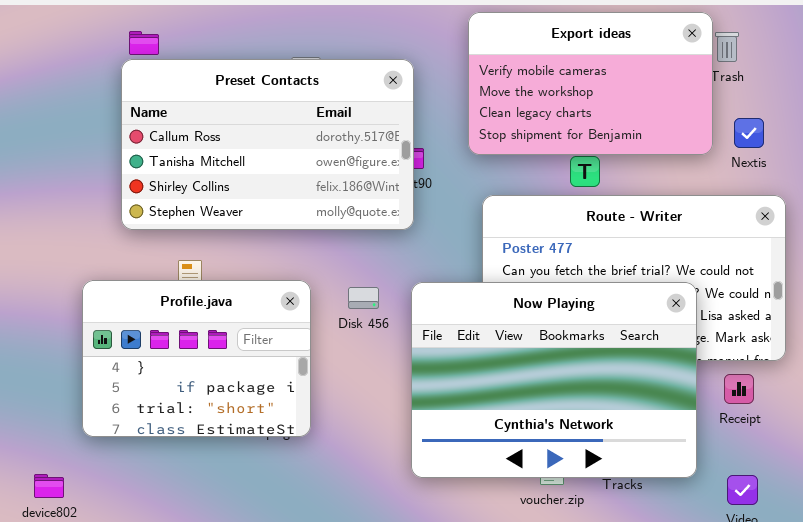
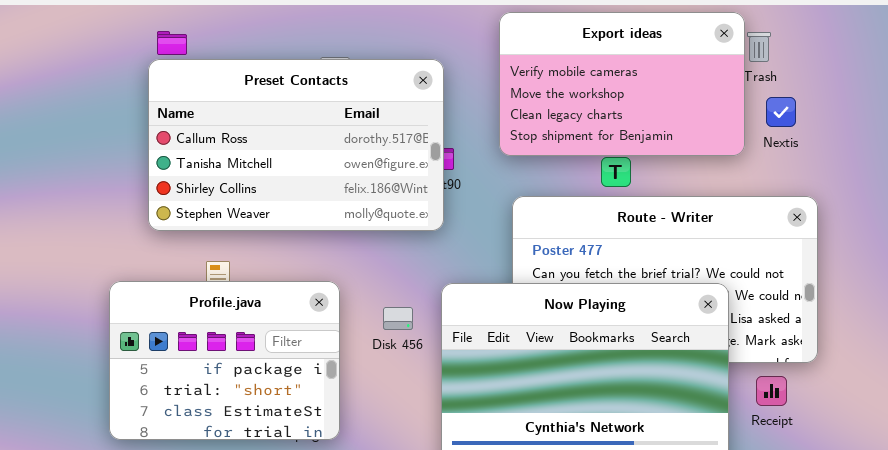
Nextis: [734,118,764,148] -> [766,97,796,127], moved
Profile.java: [82,280,311,437] -> [109,281,340,440], scrolled down 1 row
Disk 456: [348,287,379,309] -> [383,307,413,330], moved

